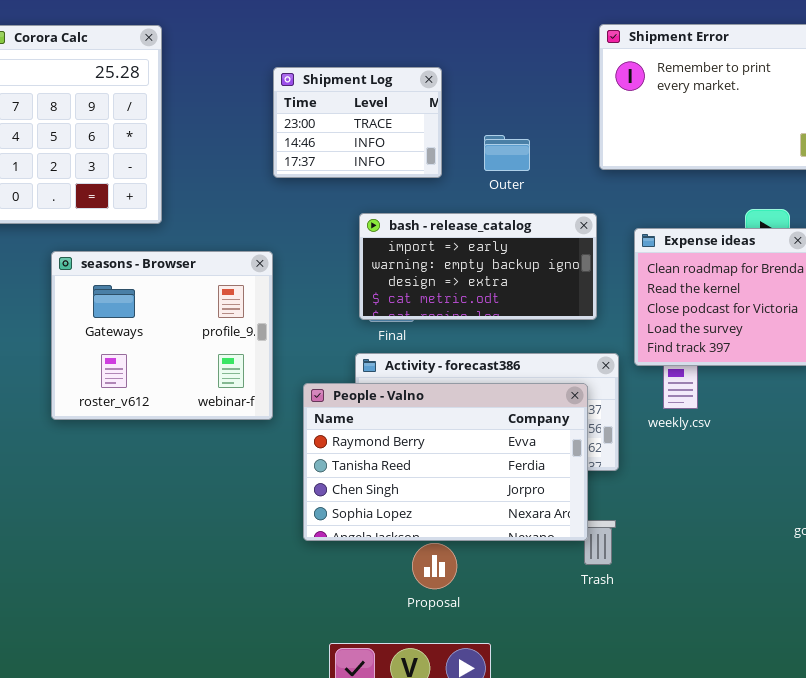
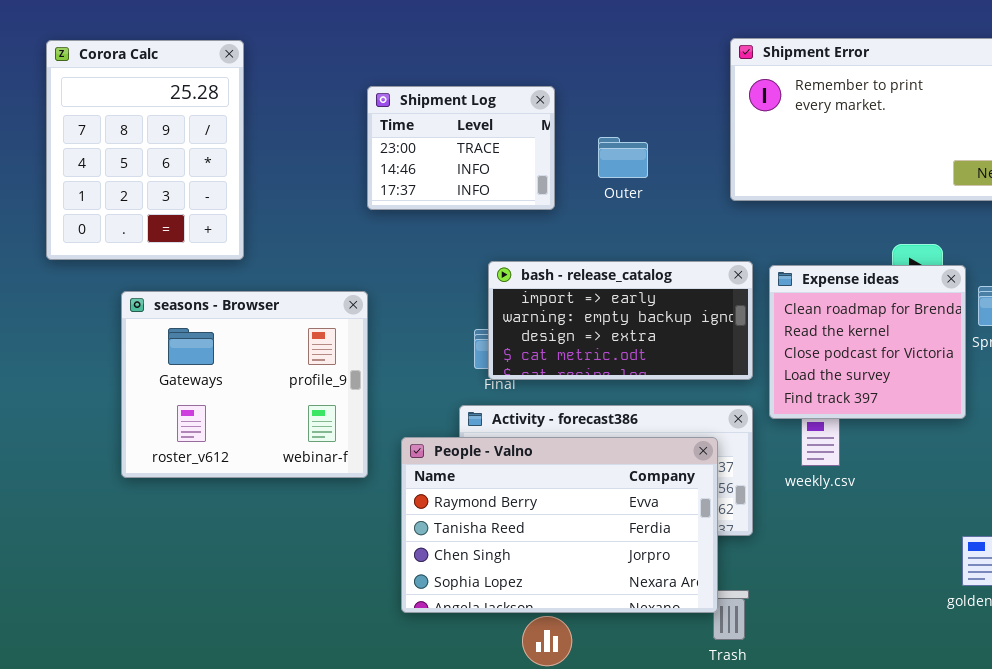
Outer: [484,135,530,171] -> [598,137,648,178], moved
bash - release_catalog: [359,213,597,320] -> [488,261,753,380], moved

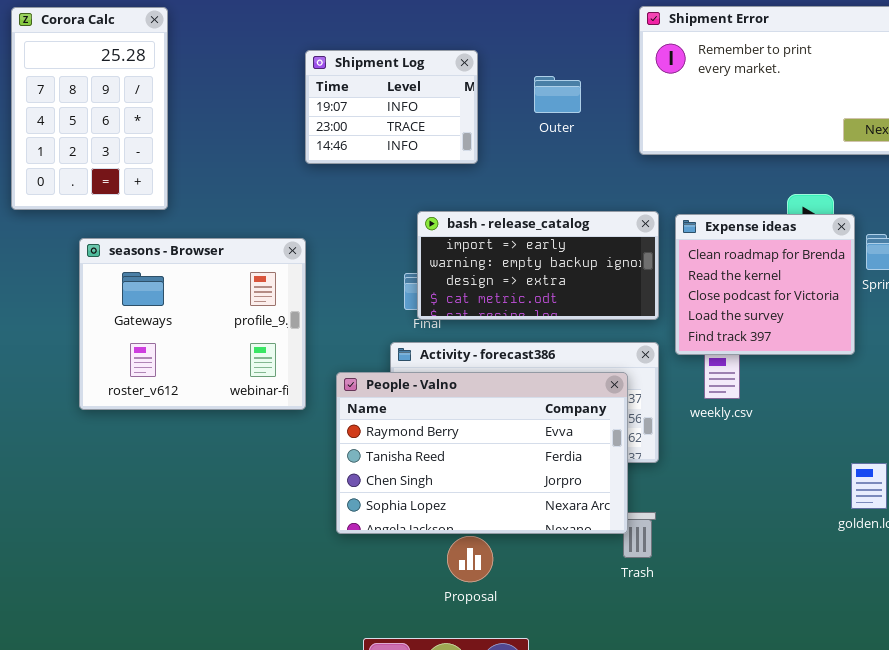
Corora Calc: [46,40,244,260] -> [11,7,168,210], resized
Shipment Log: [367,86,555,210] -> [305,50,478,164], scrolled up 1 row
Outer: [598,137,648,178] -> [534,76,581,113], moved

